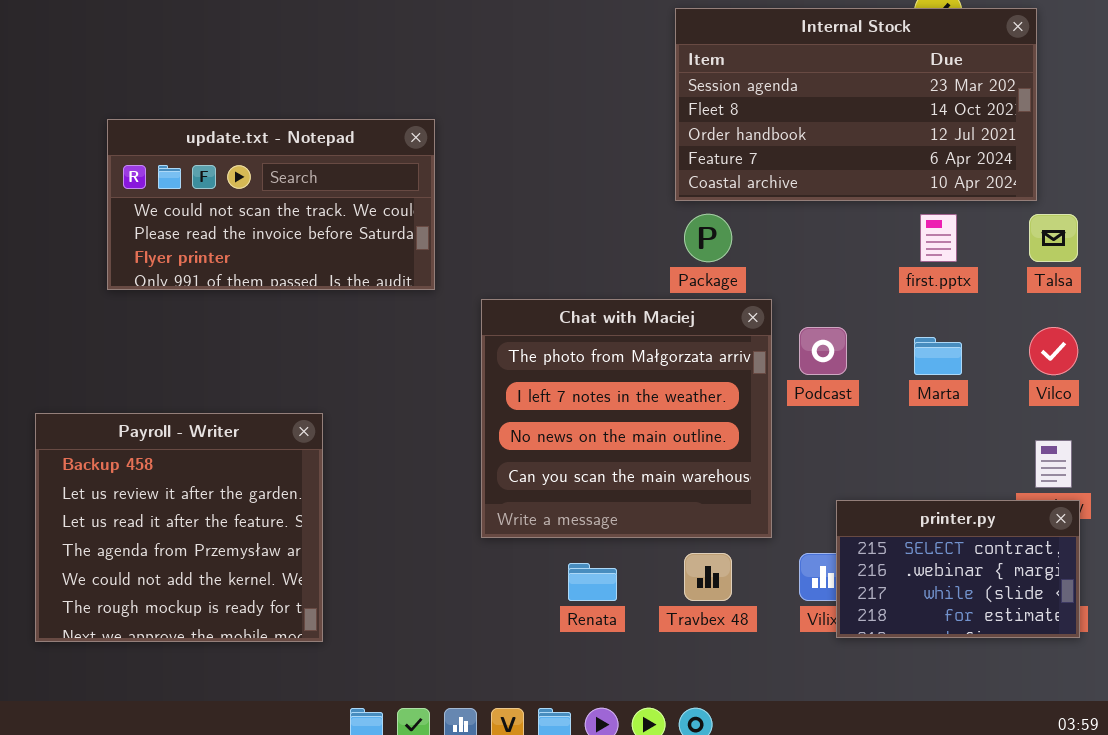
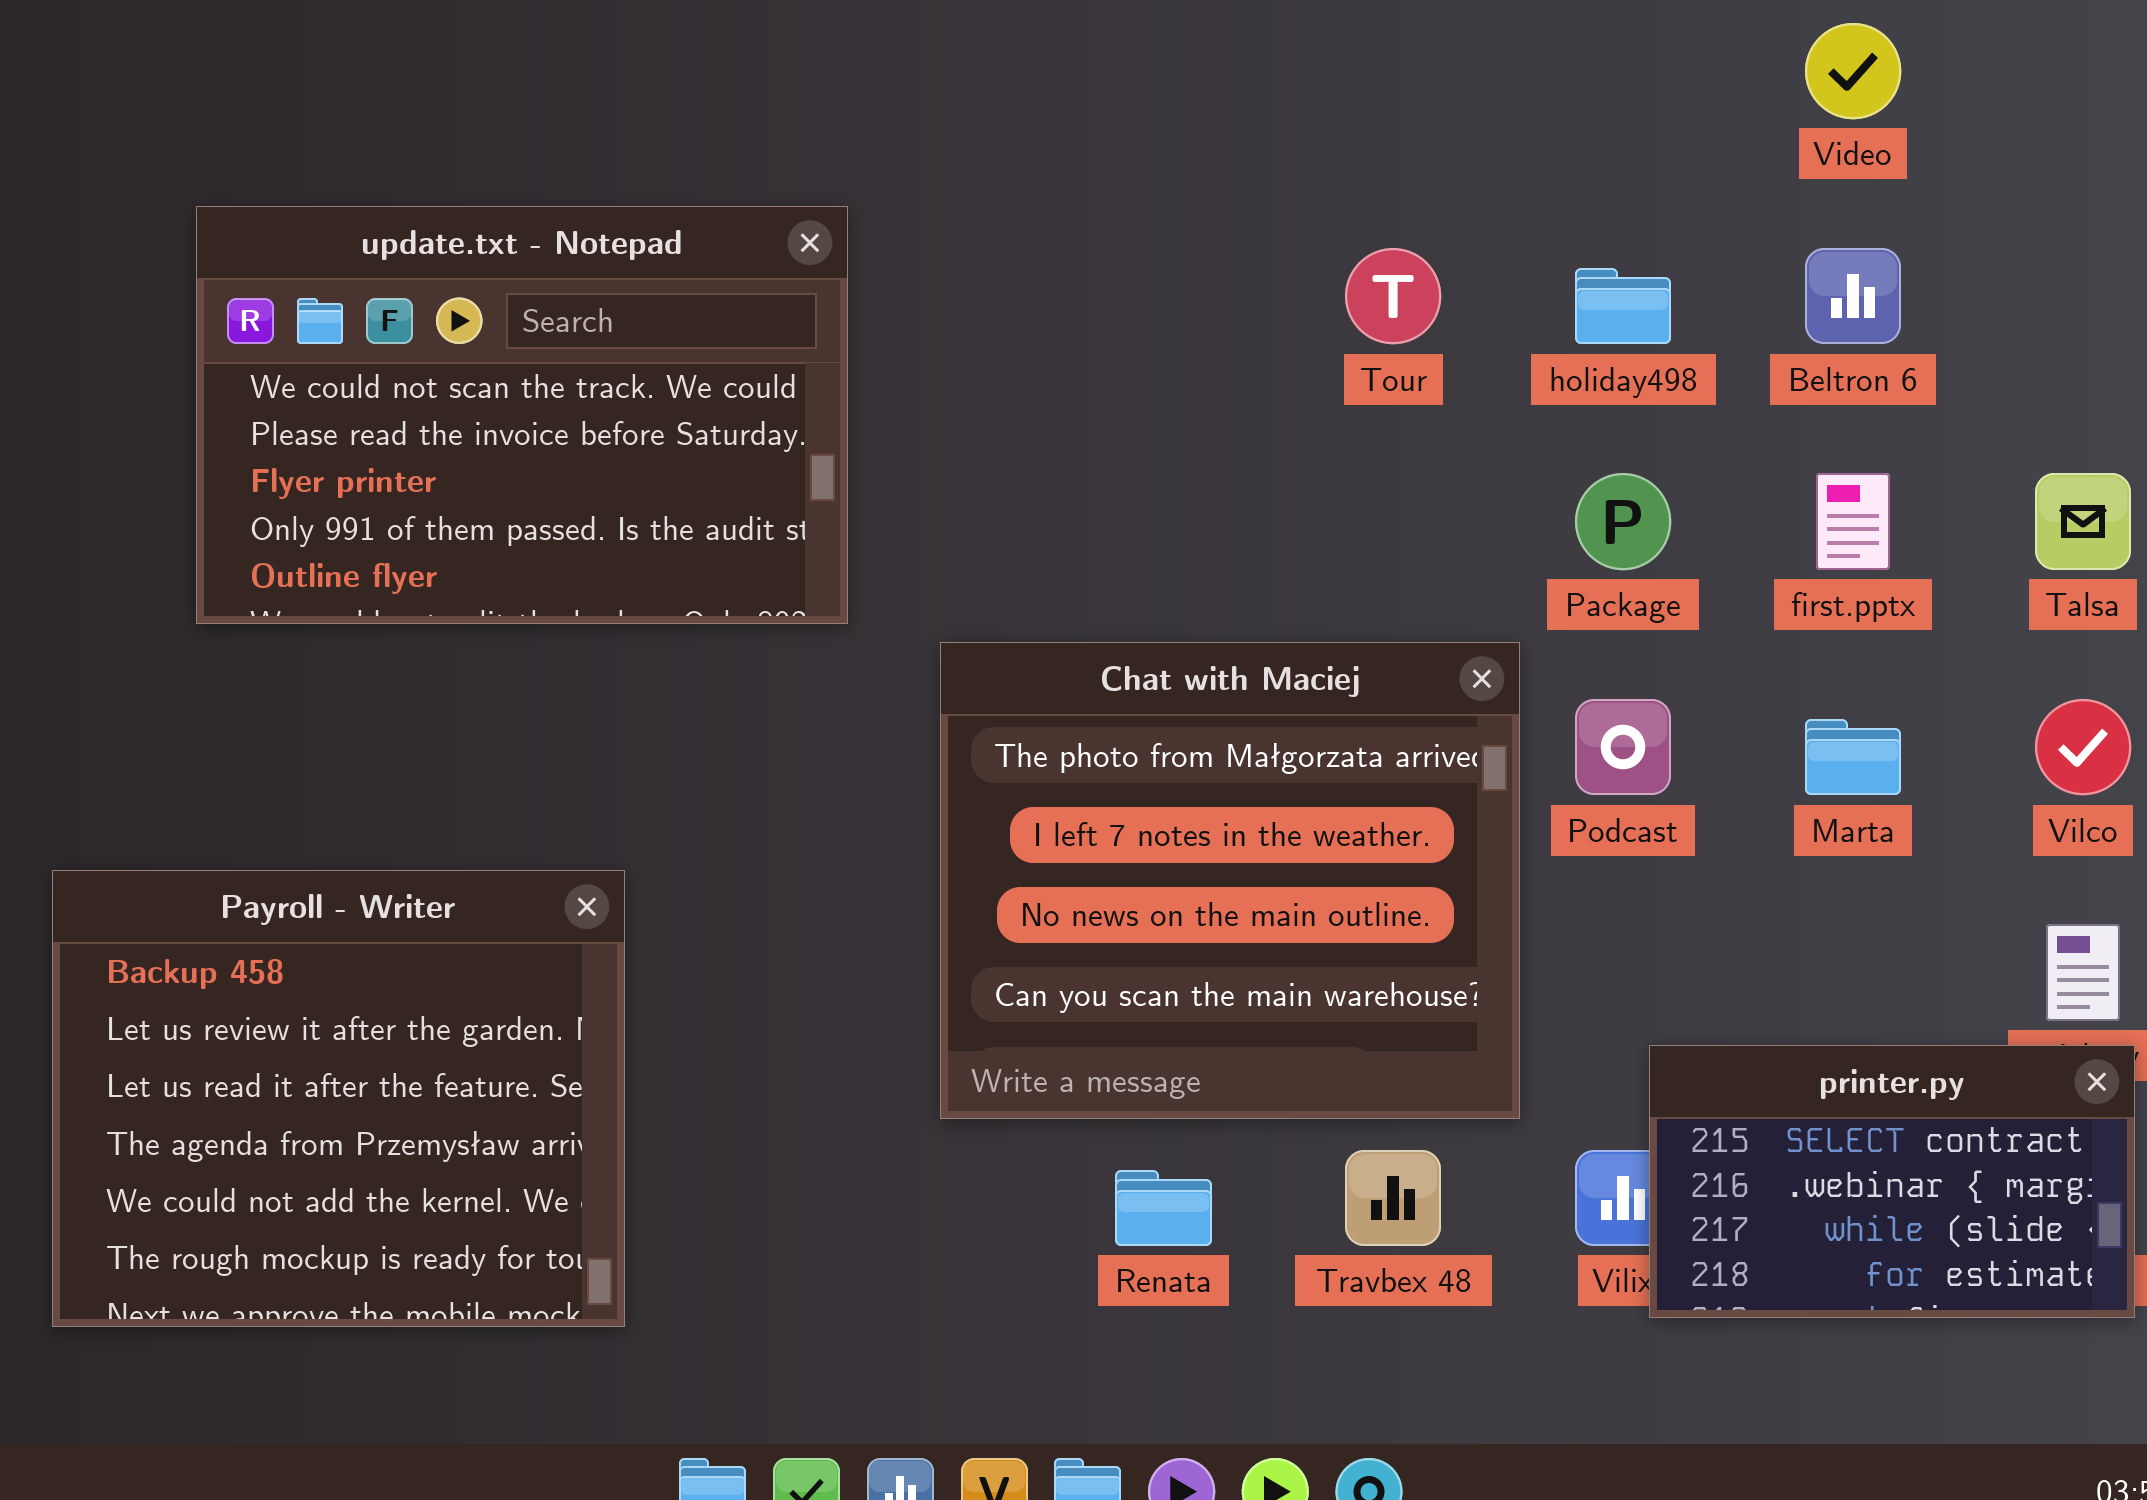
Internal Stock: [675,8,1037,201] -> none, closed
update.txt - Notepad: [107,119,435,290] -> [196,206,848,624], resized
Package: [684,214,732,262] -> [1575,473,1671,570], moved

